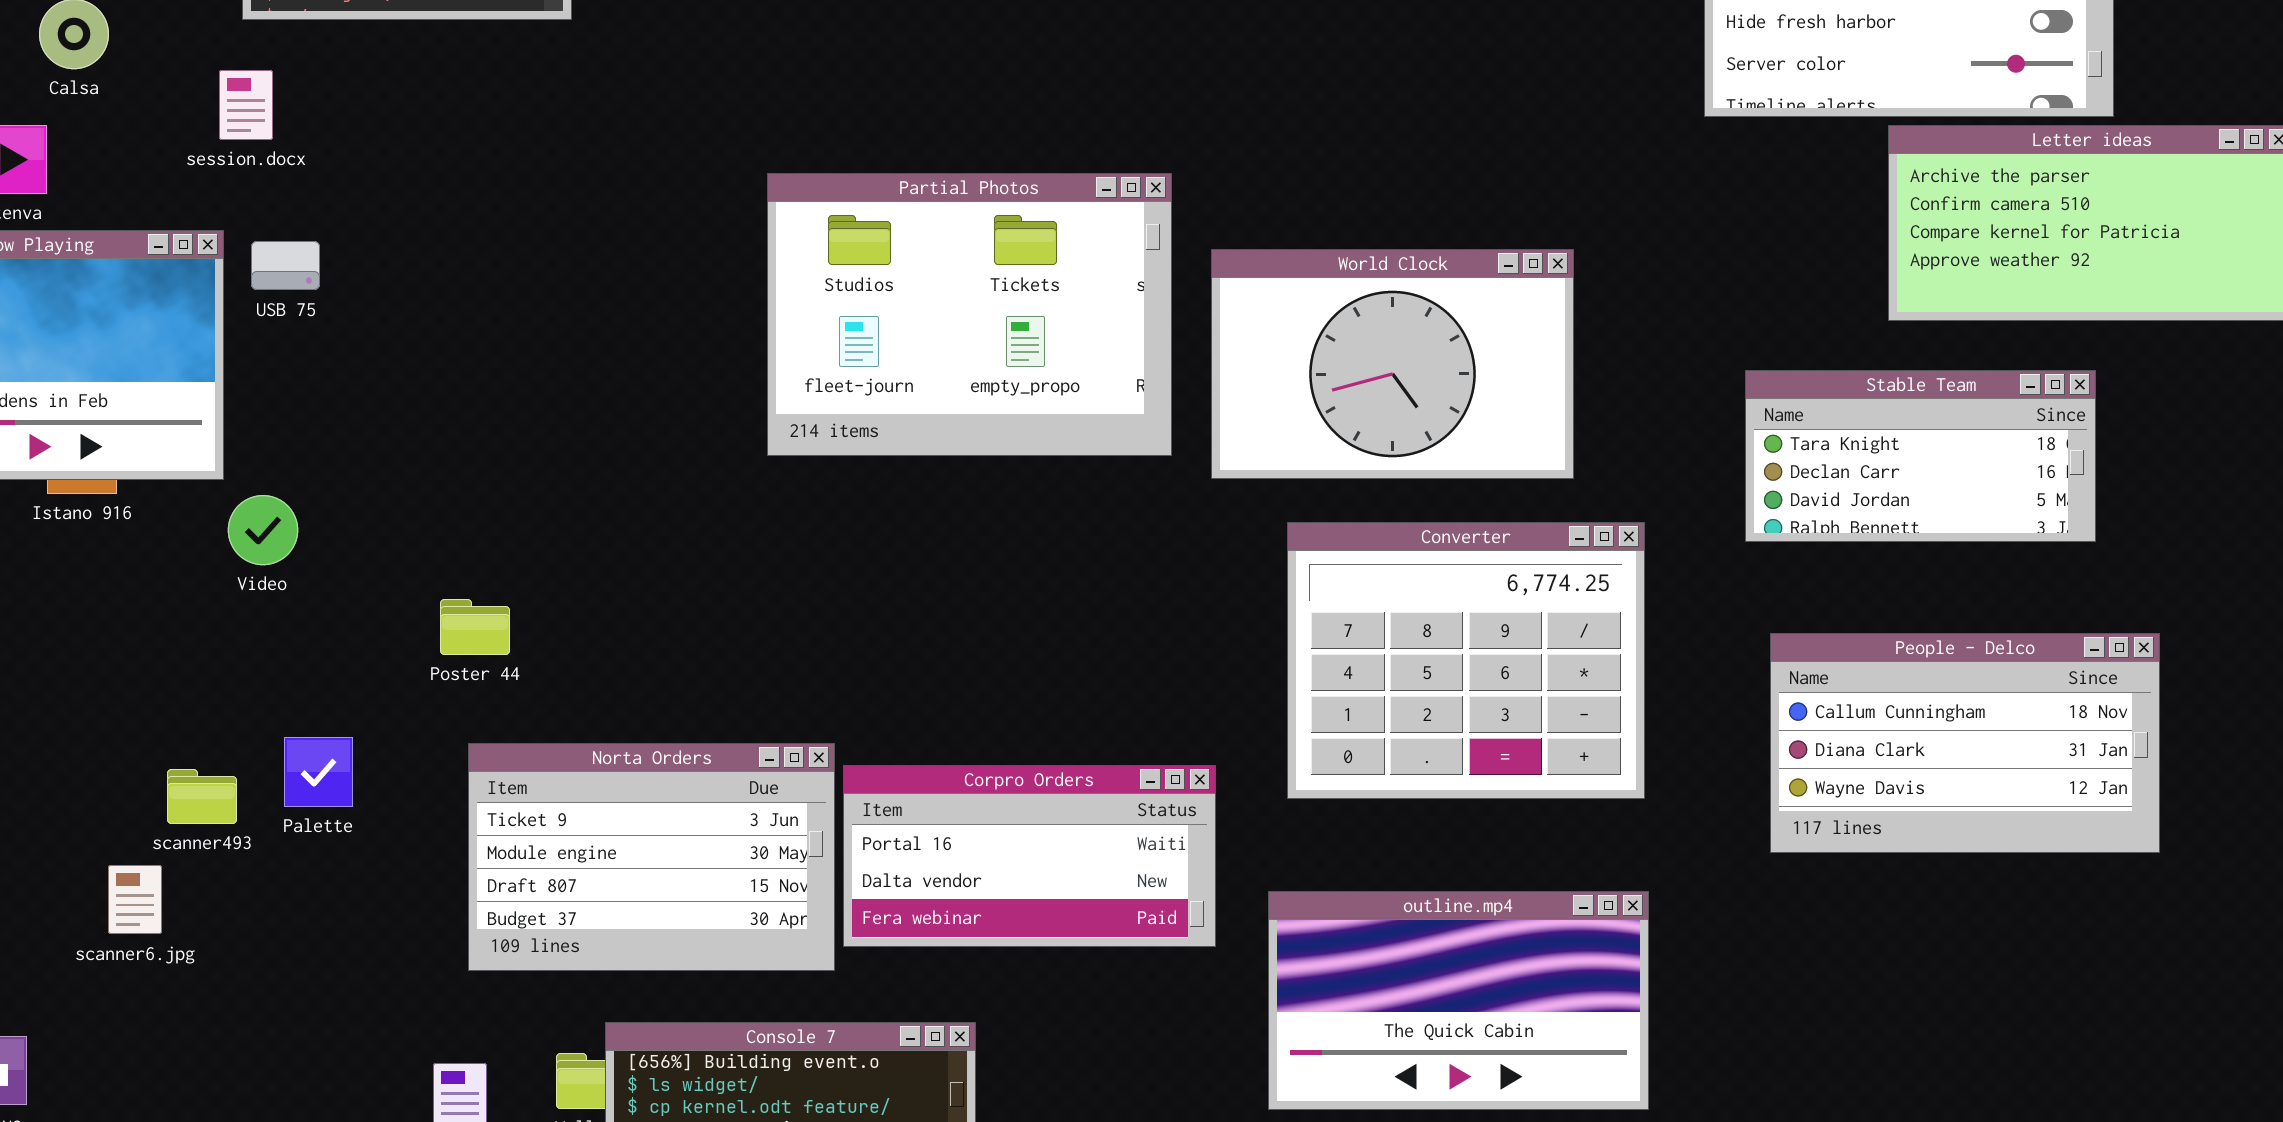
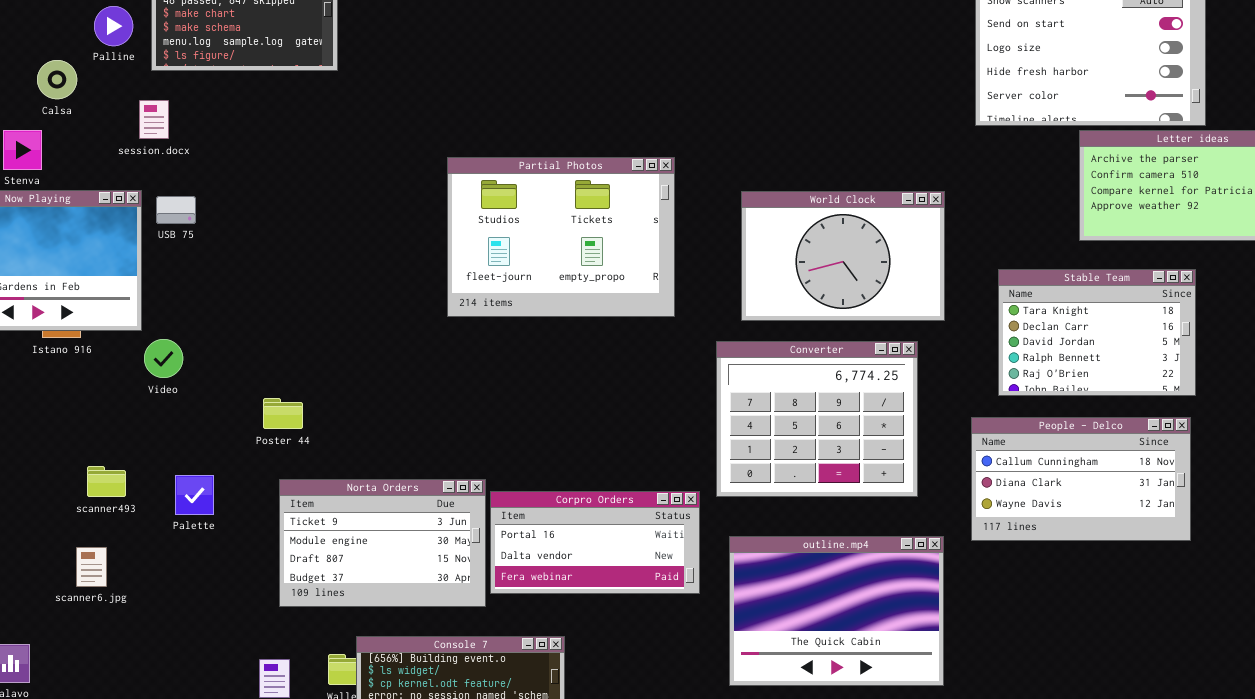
World Clock: [1211,249,1574,479] -> [741,191,945,321], moved
Stable Team: [1745,370,2096,542] -> [998,269,1196,396], resized
Converter: [1287,522,1645,799] -> [716,341,918,497], moved
People - Delco: [1770,633,2160,853] -> [971,417,1191,541], moved
scanner493: [167,769,237,824] -> [87,466,126,497], moved
outline.mp4: [1268,891,1649,1110] -> [729,536,944,686], resized

